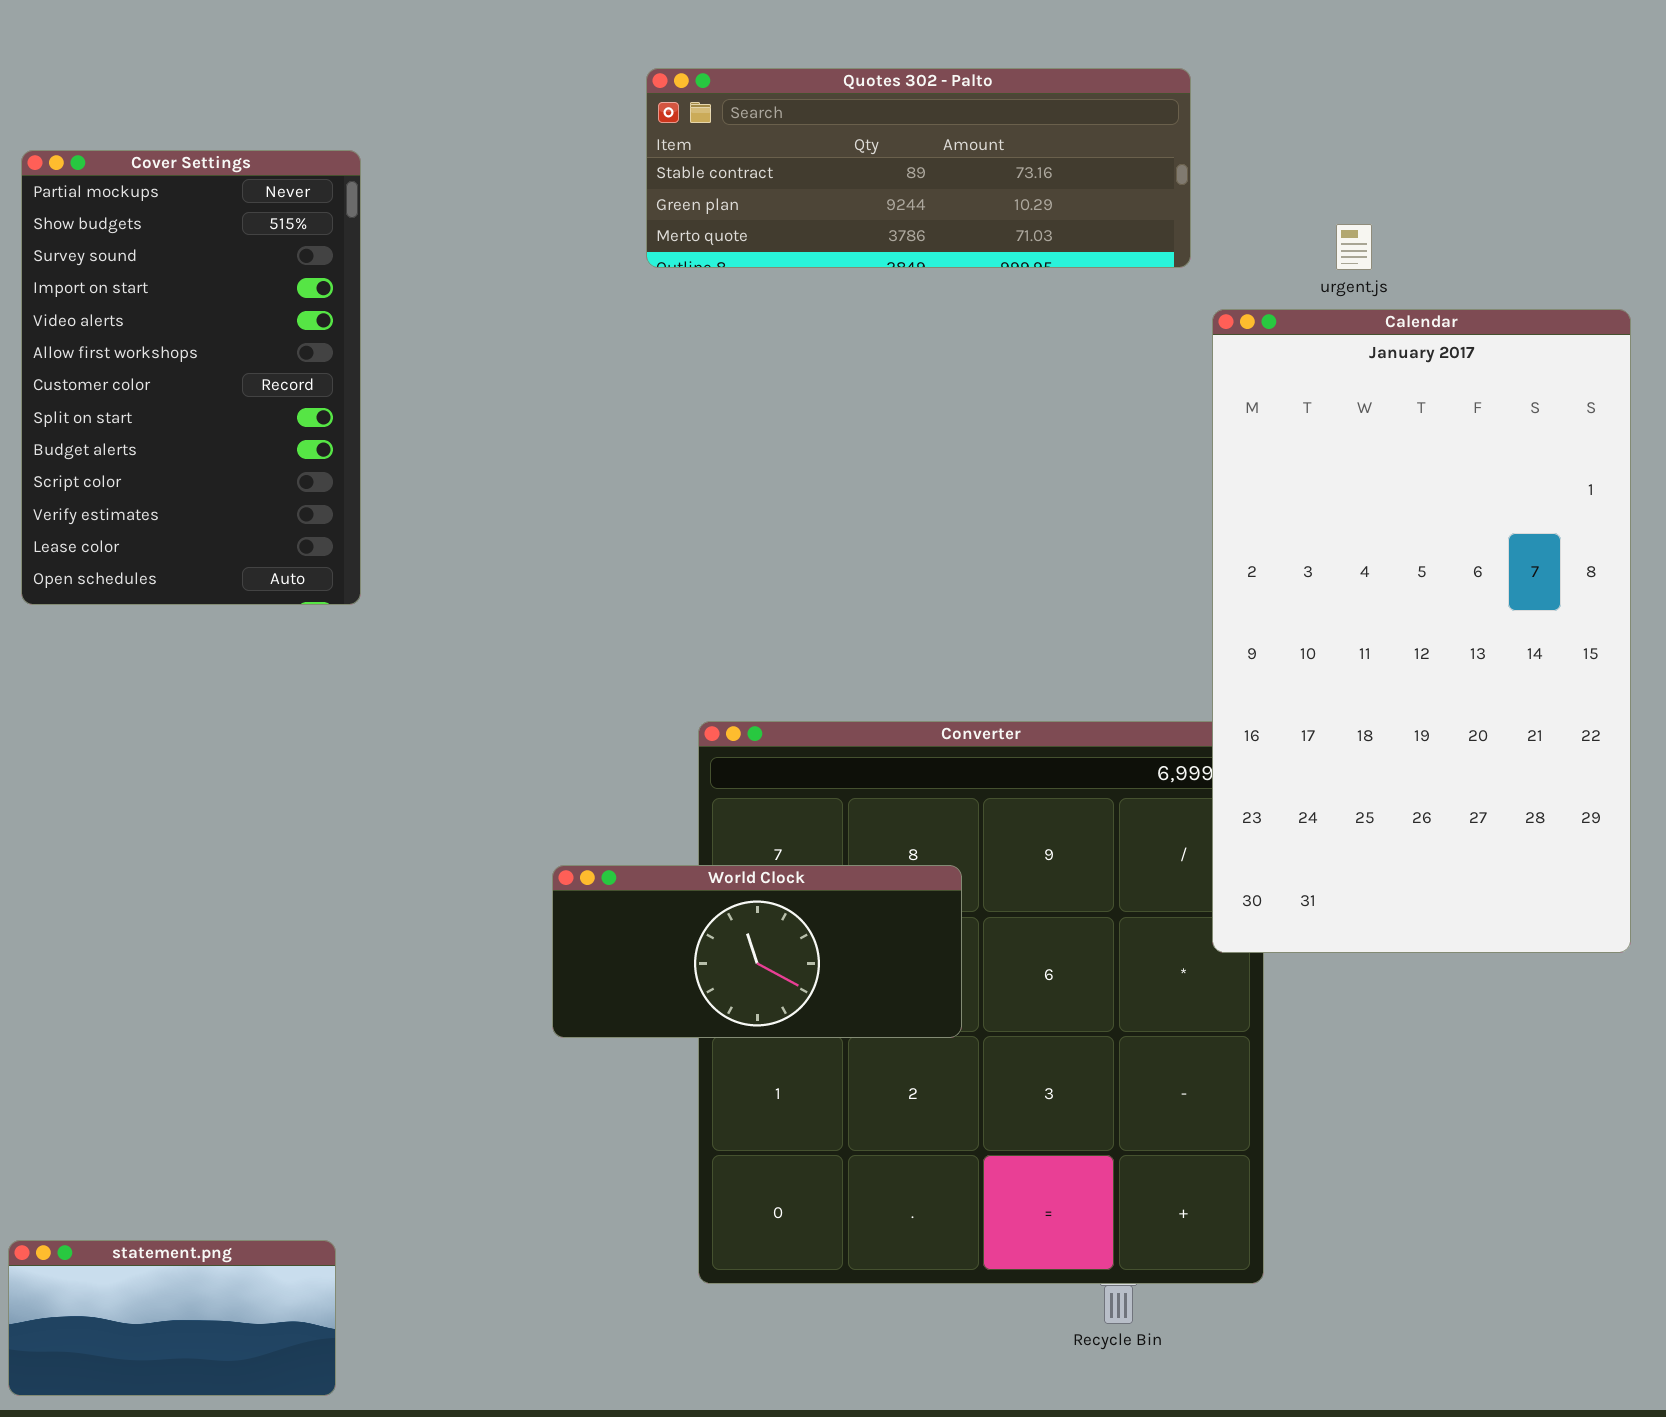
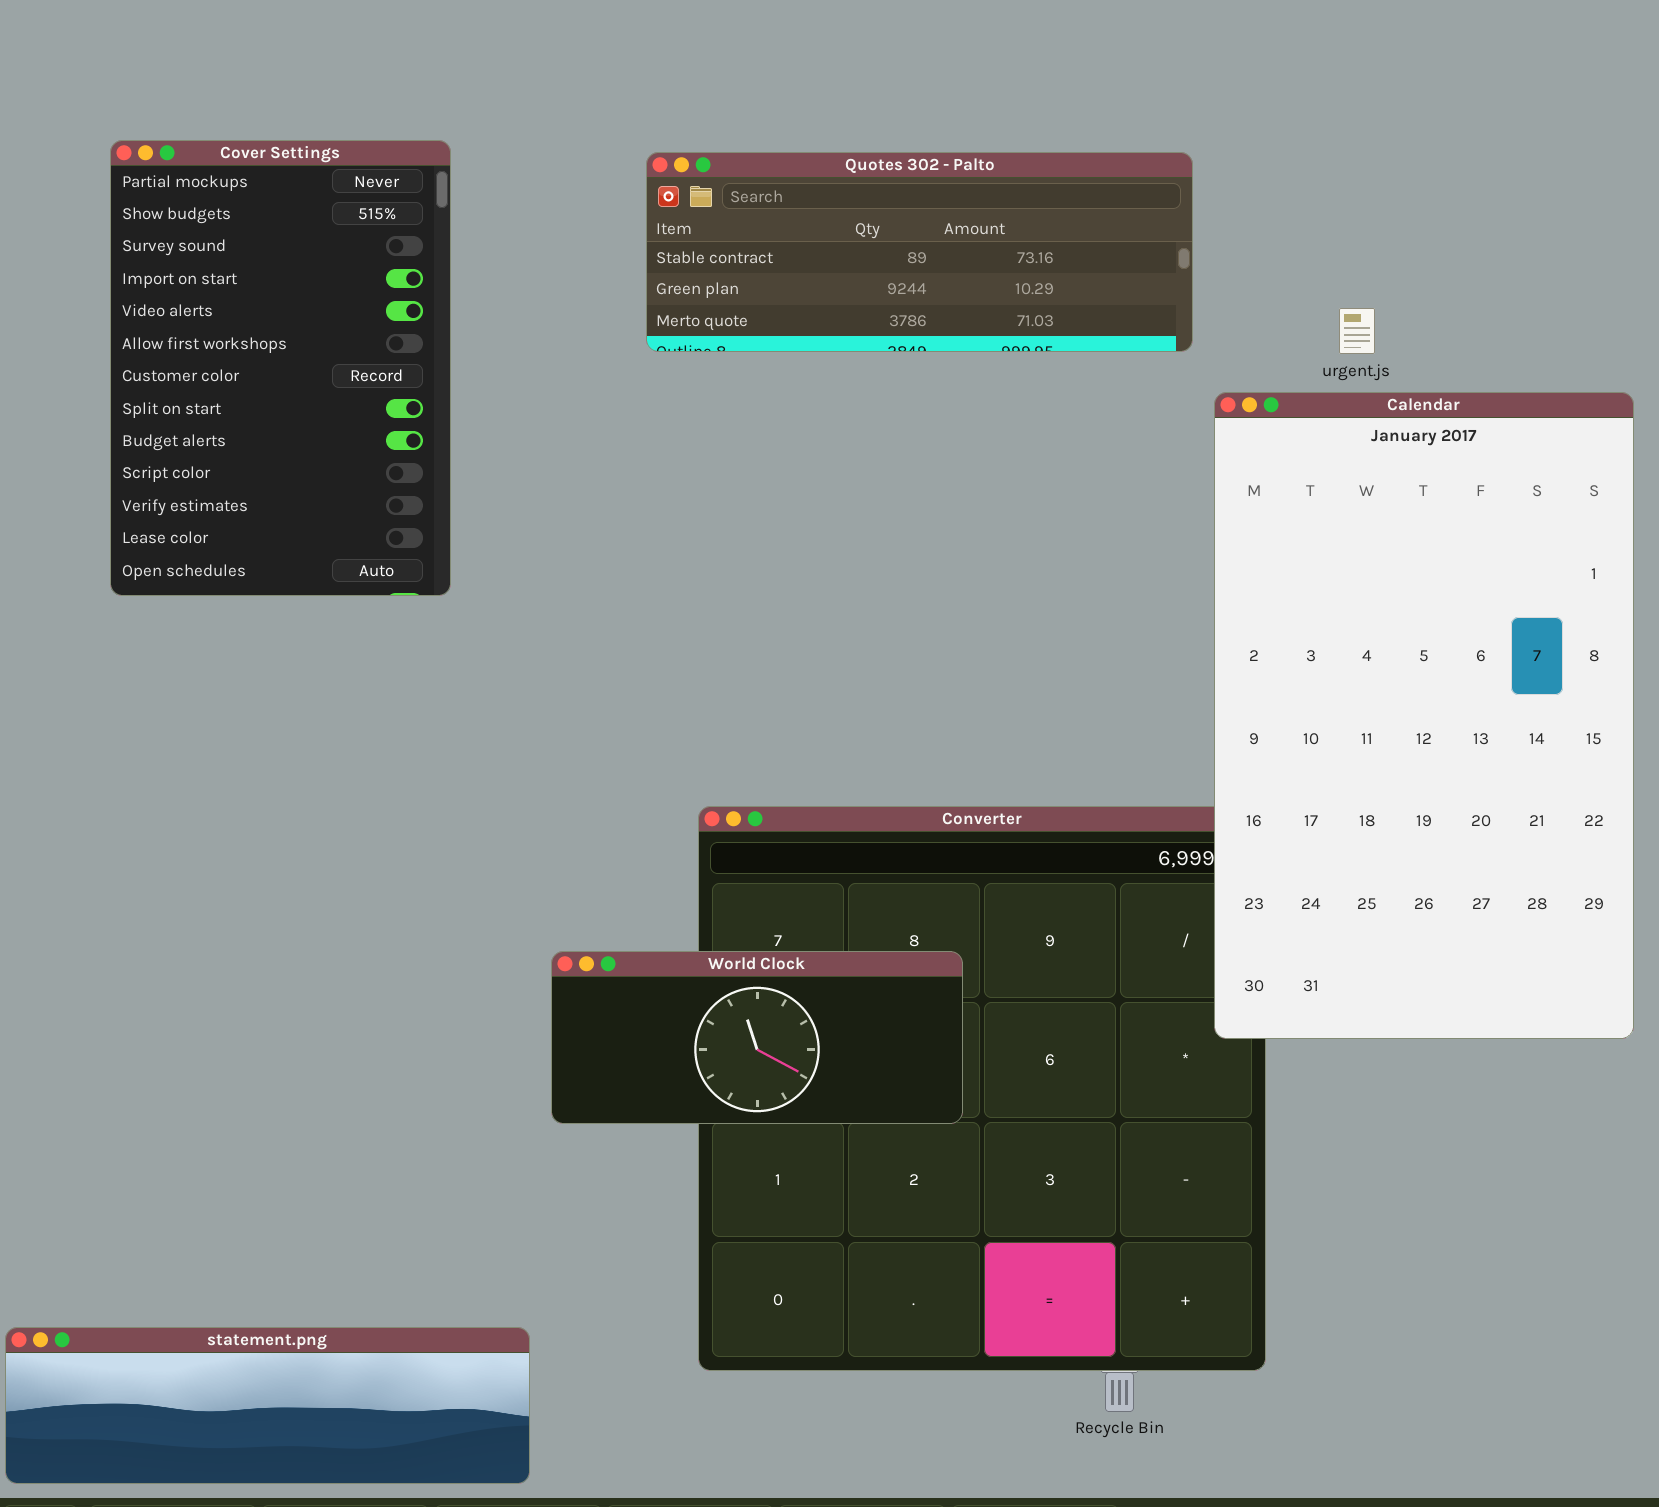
Cover Settings: [21,150,361,605] -> [110,140,451,596], moved
statement.png: [8,1240,336,1396] -> [5,1327,530,1484], resized

